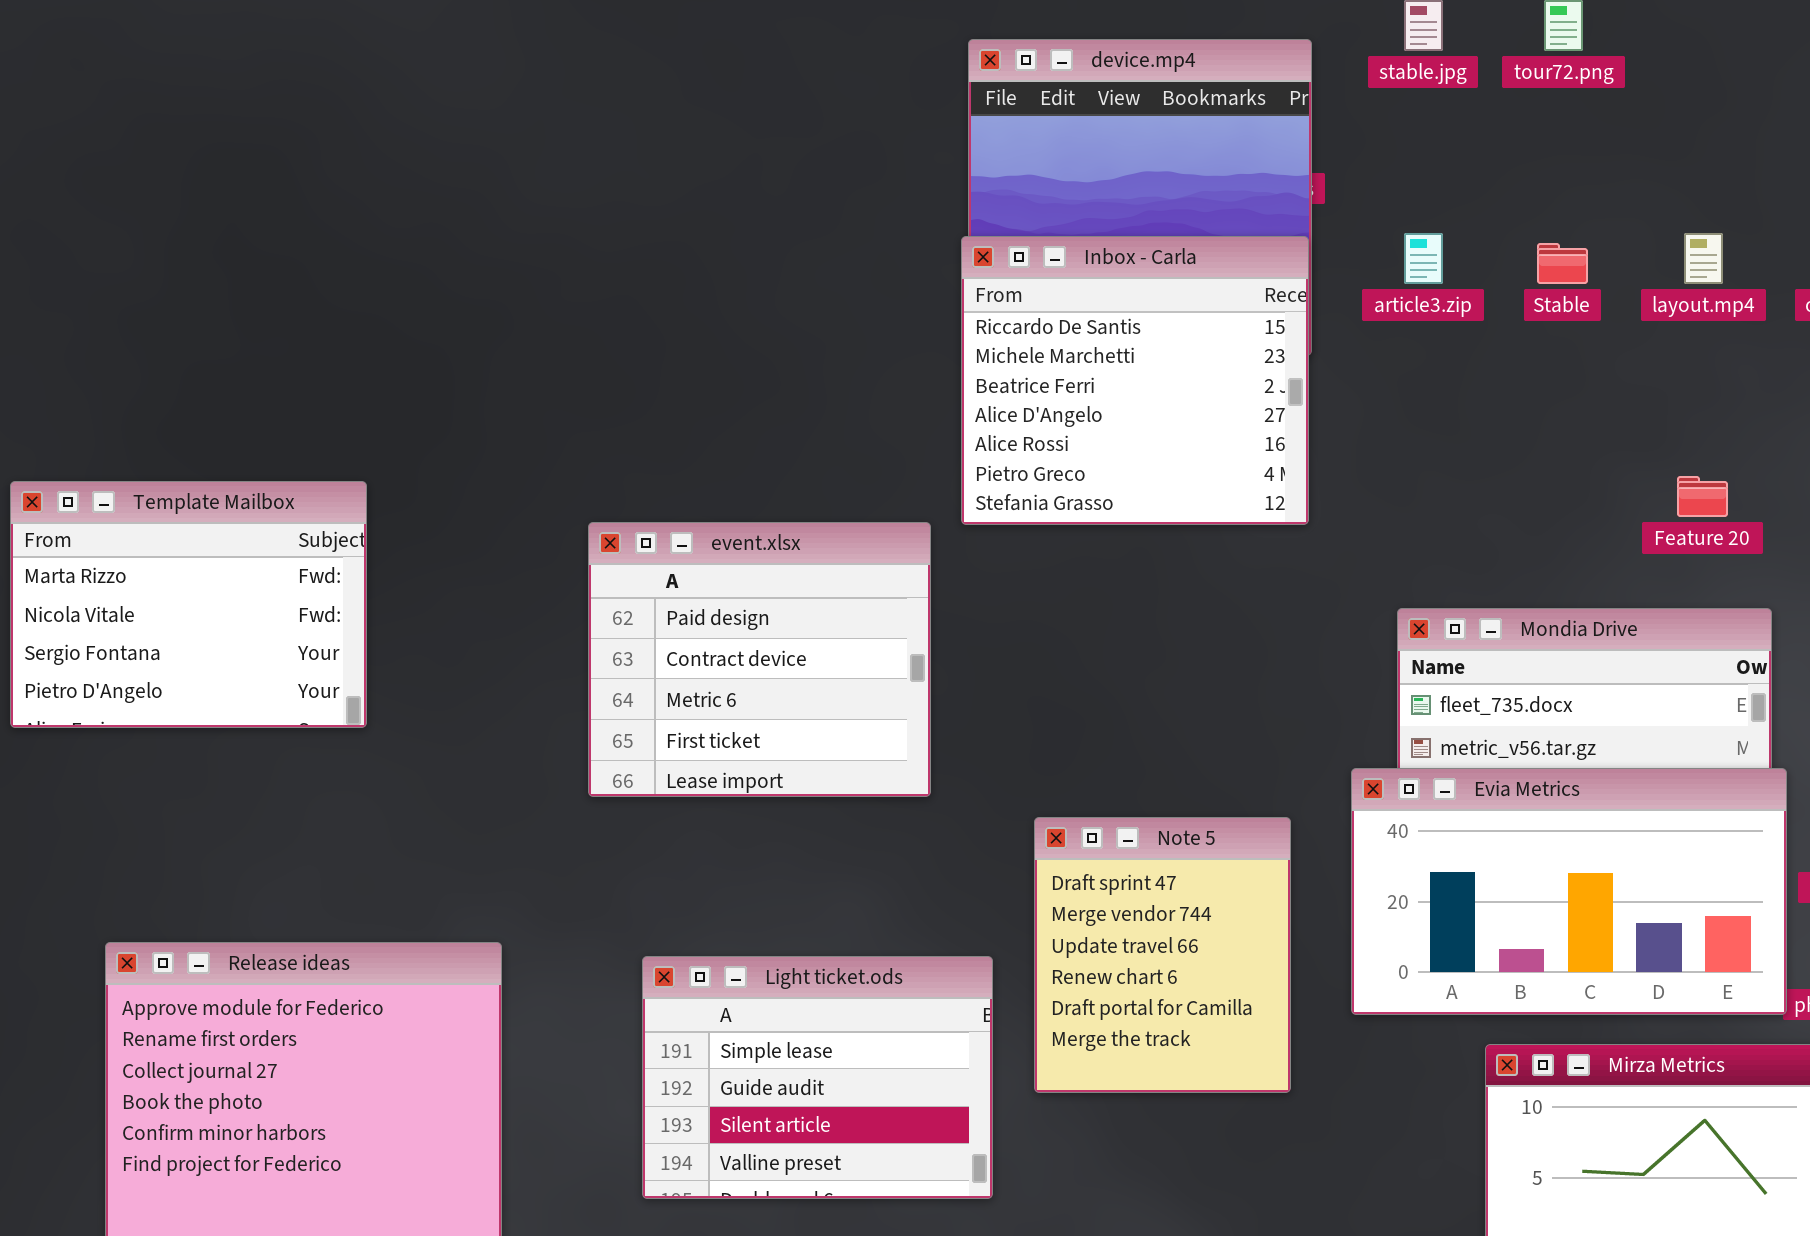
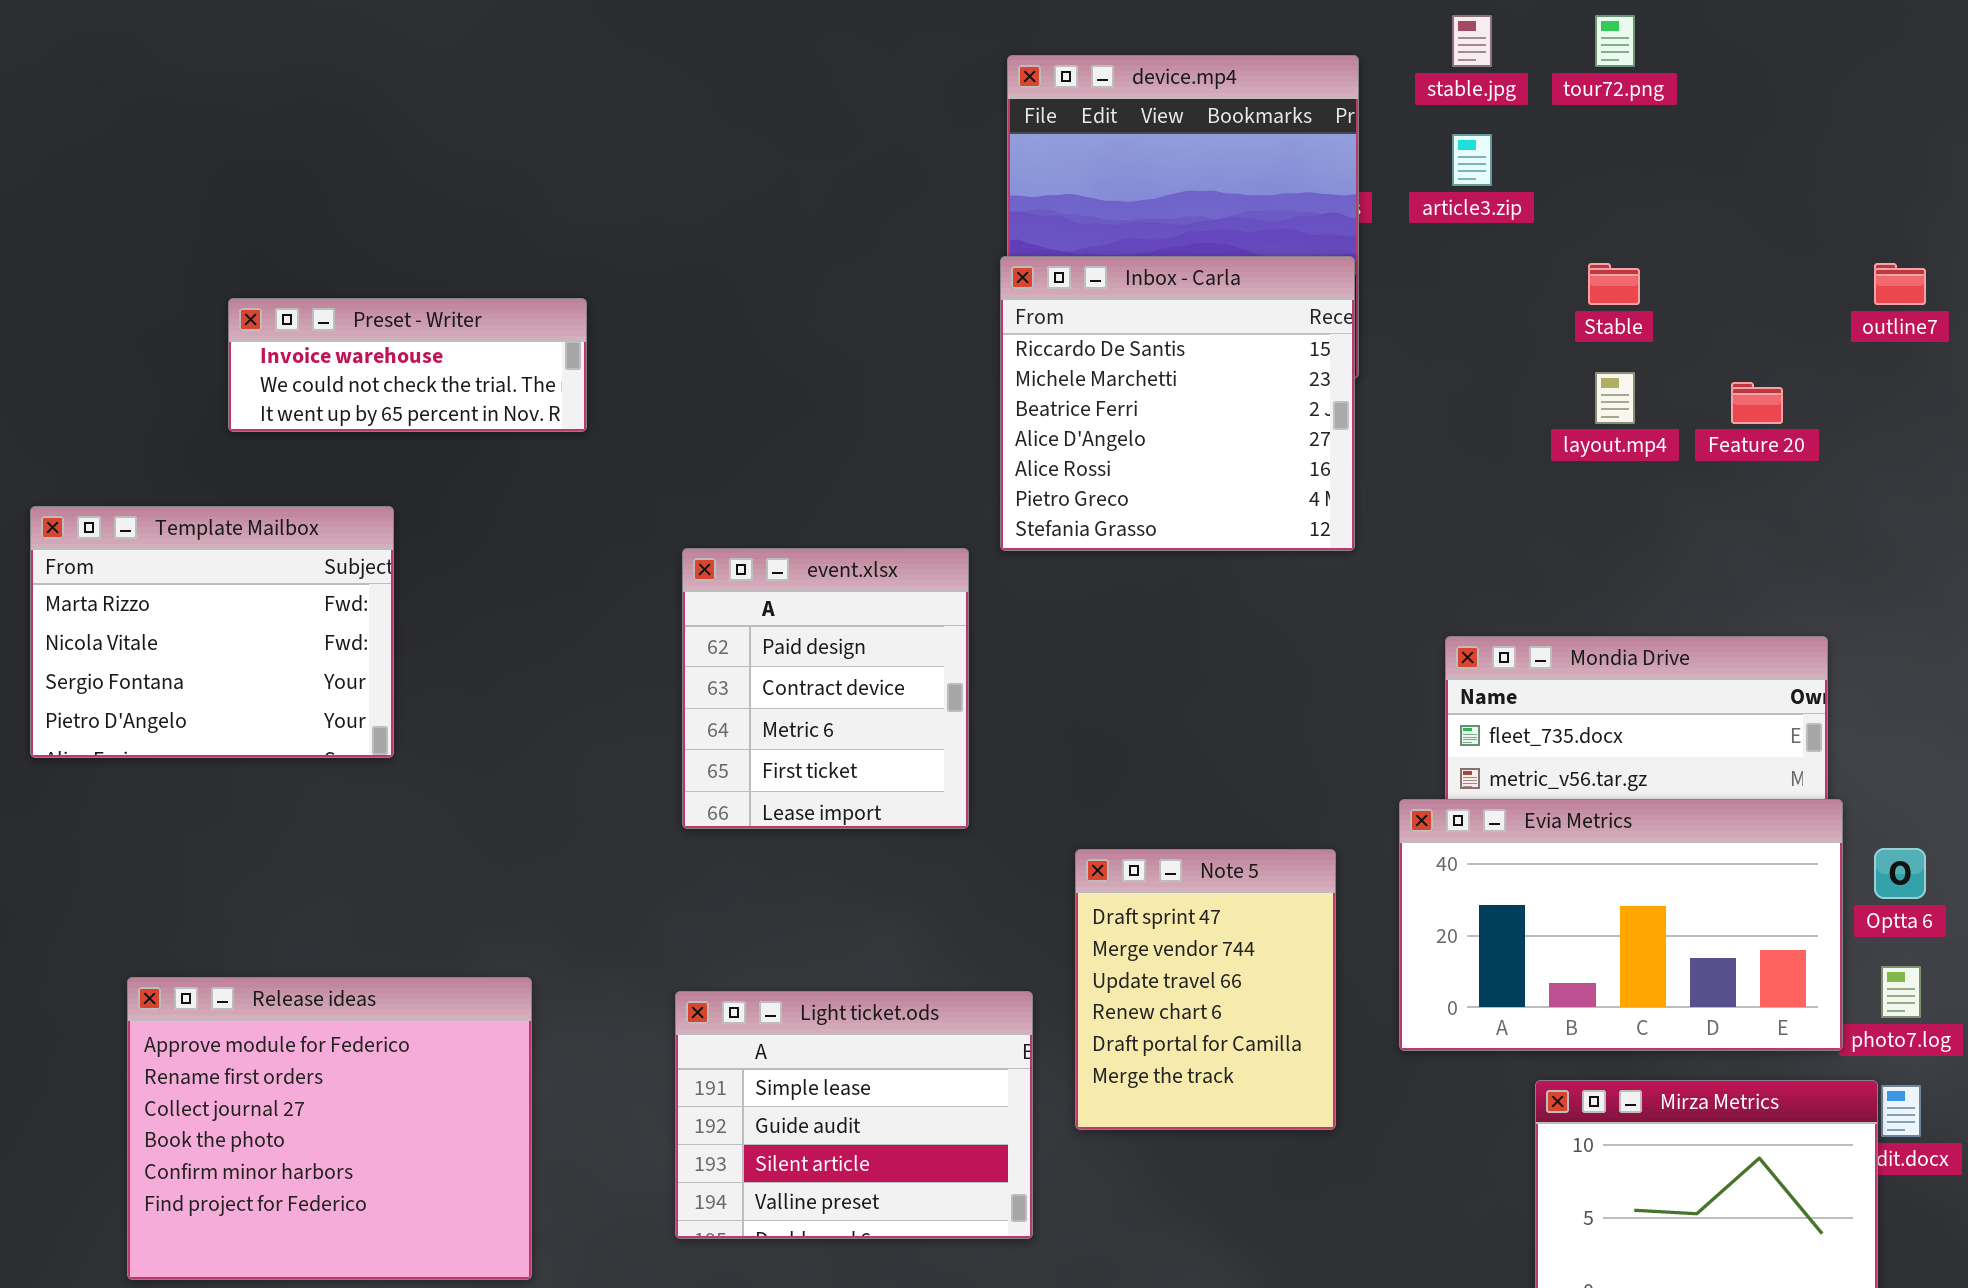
article3.zip: [1404,233,1443,284] -> [1452,134,1492,186], moved
layout.mp4: [1684,233,1723,284] -> [1595,372,1635,424], moved
Preset - Writer: none -> [228,298,587,432], opened
Feature 20: [1677,476,1728,517] -> [1731,382,1783,424], moved
event.xlsx: [588,522,931,797] -> [682,548,969,829], resized

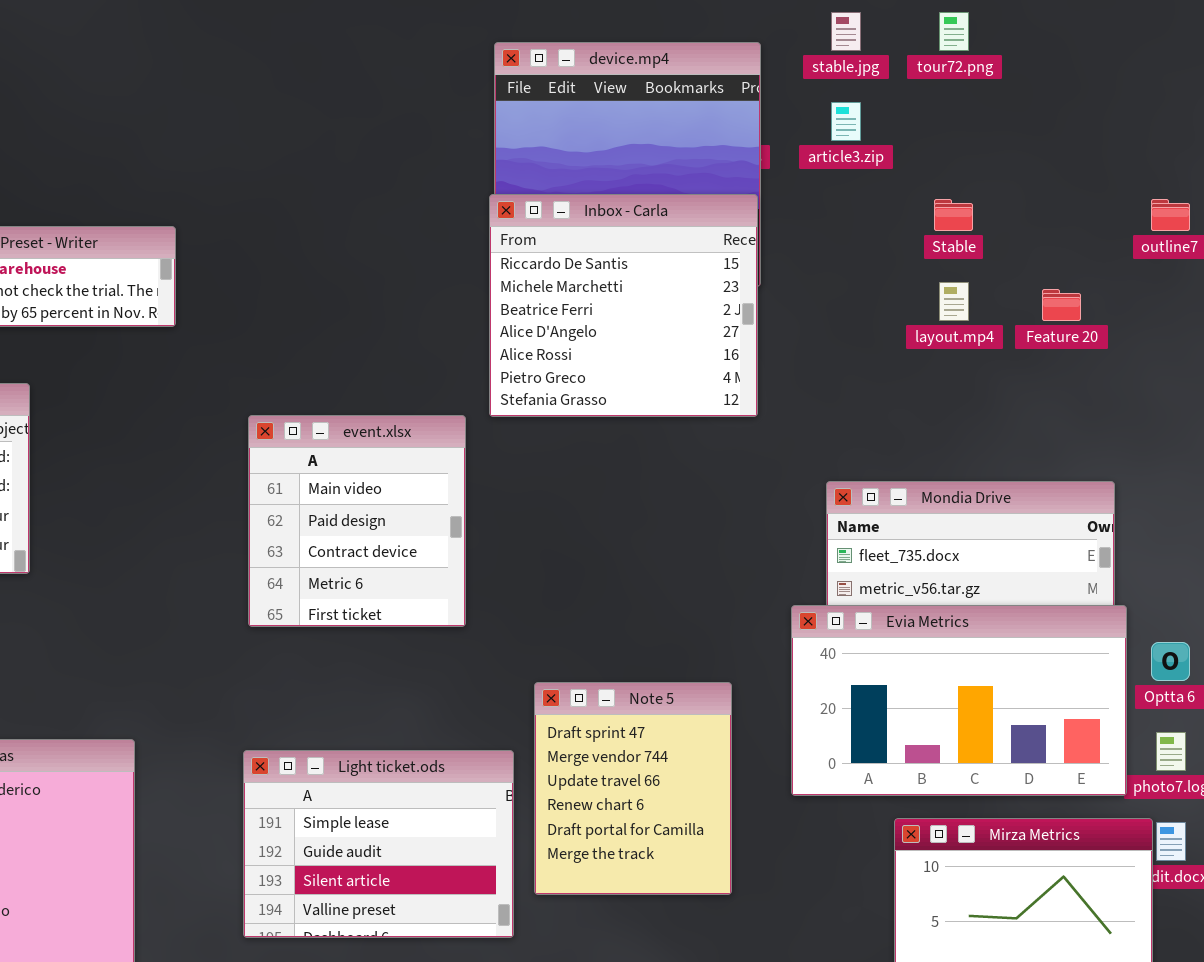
event.xlsx: [682,548,969,829] -> [248,415,466,627], scrolled up 1 row
Note 5: [1075,849,1336,1130] -> [534,682,732,895], moved

